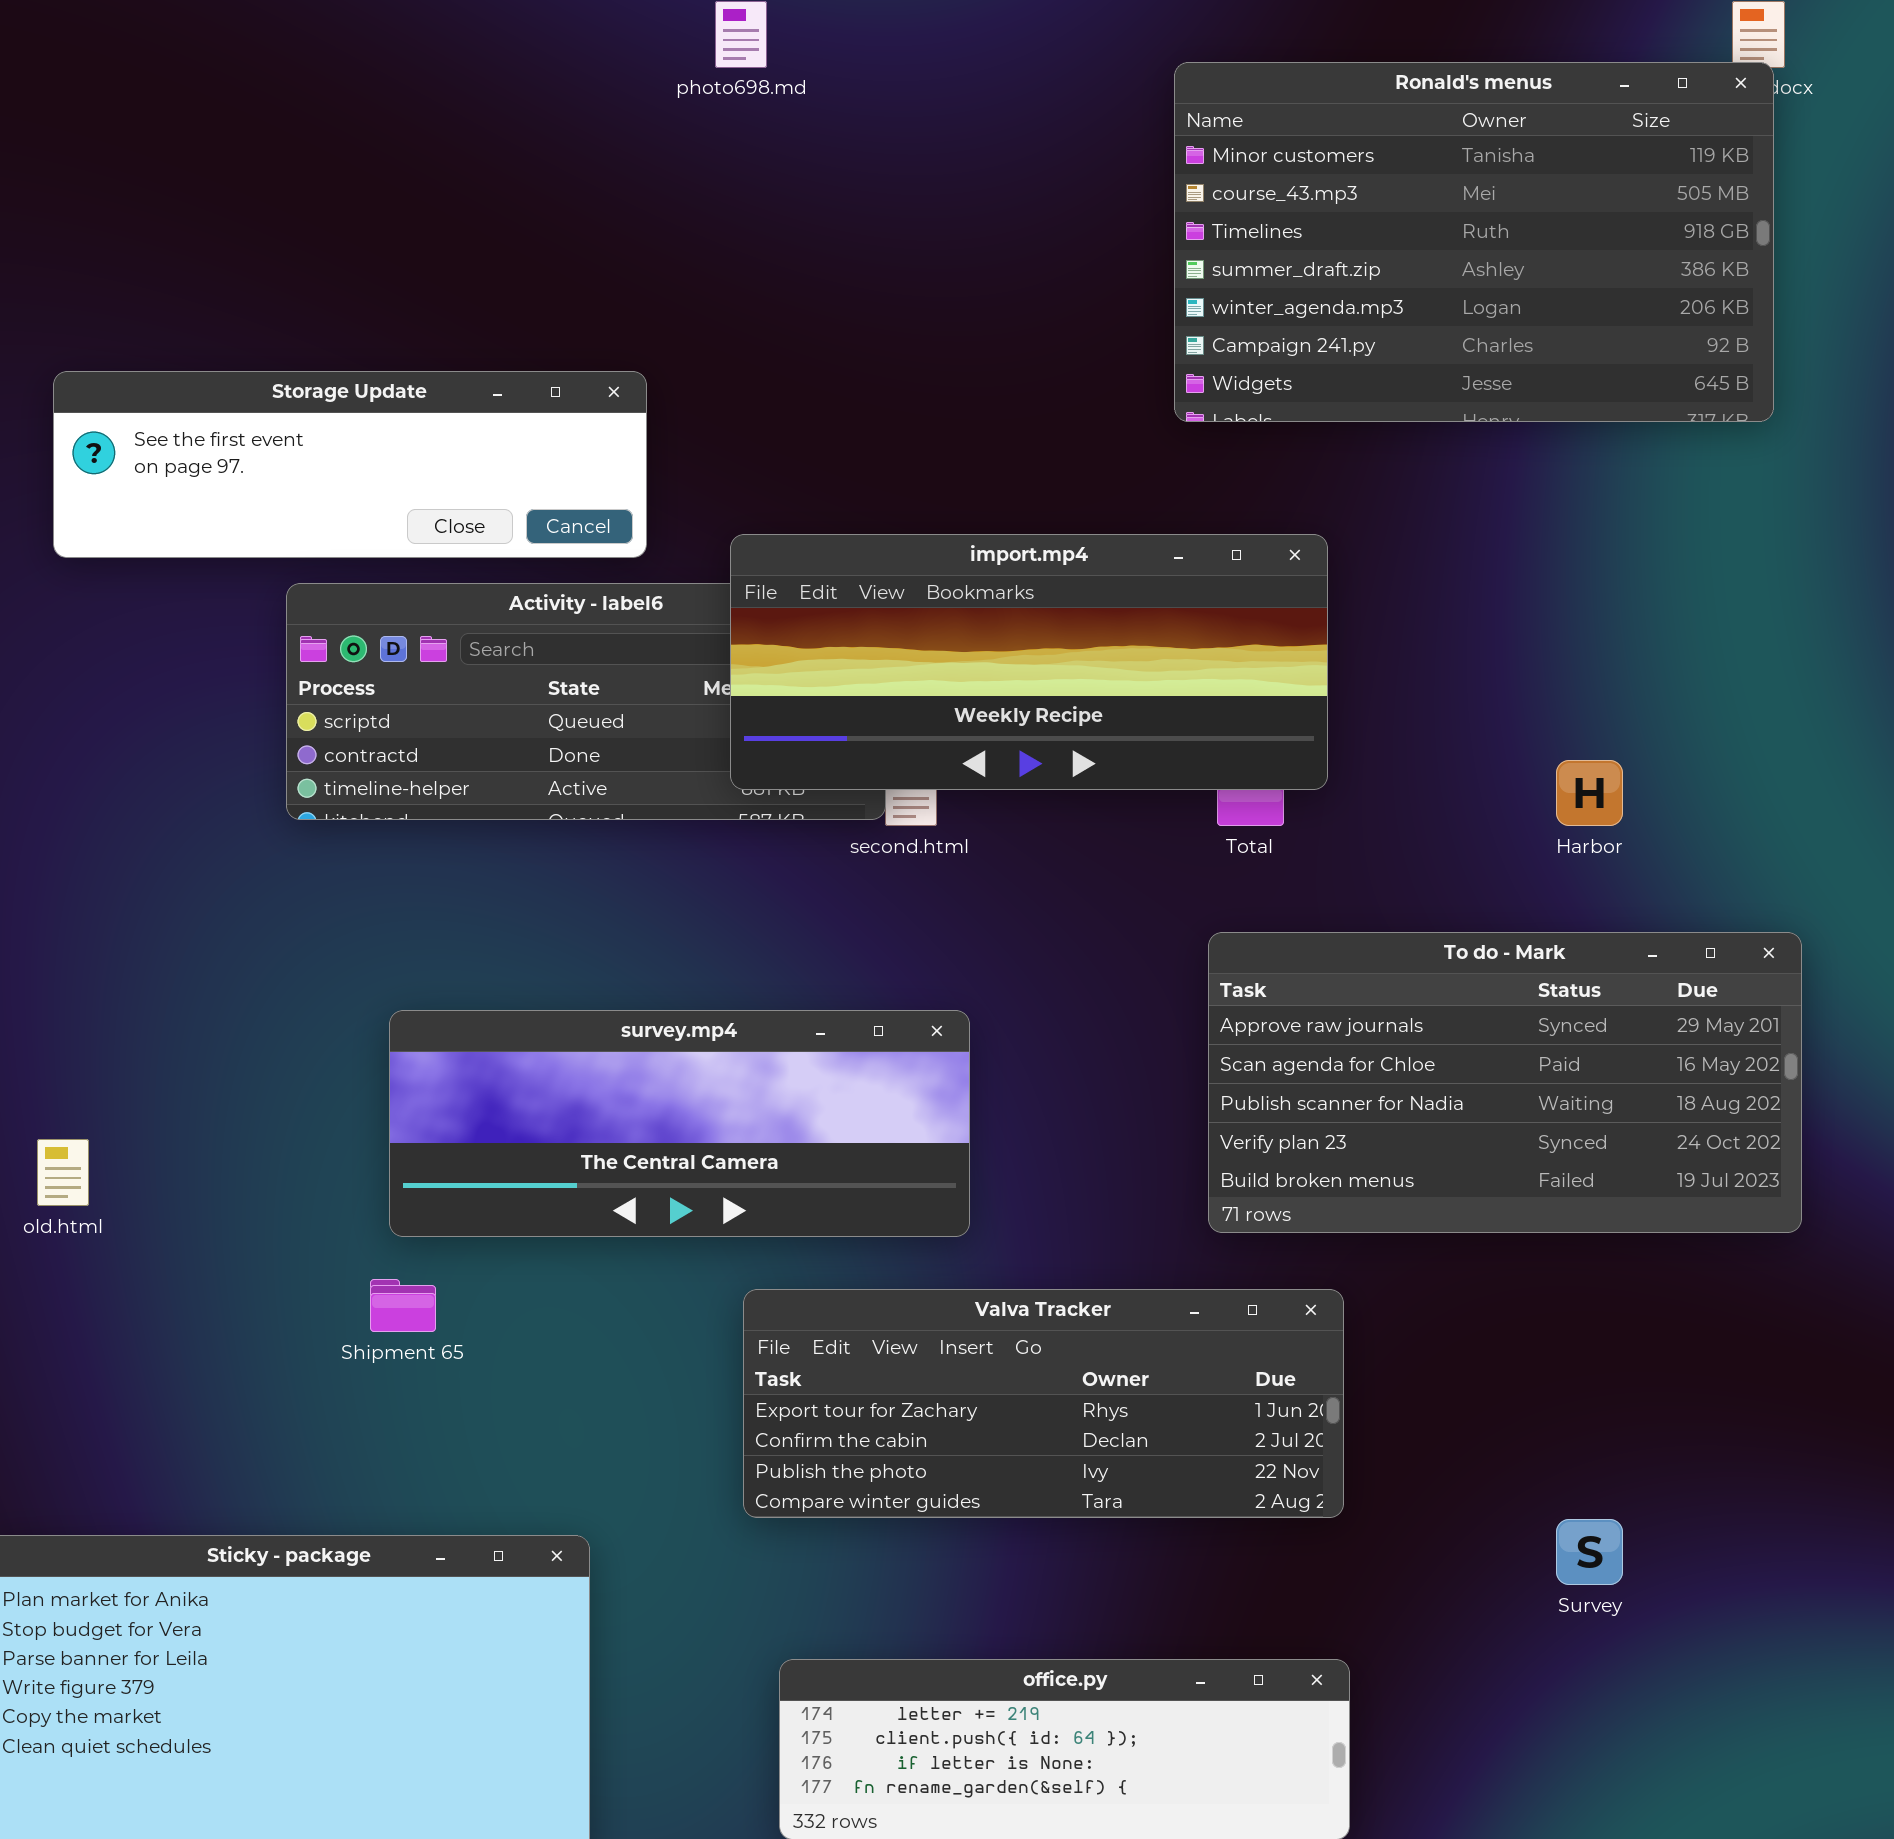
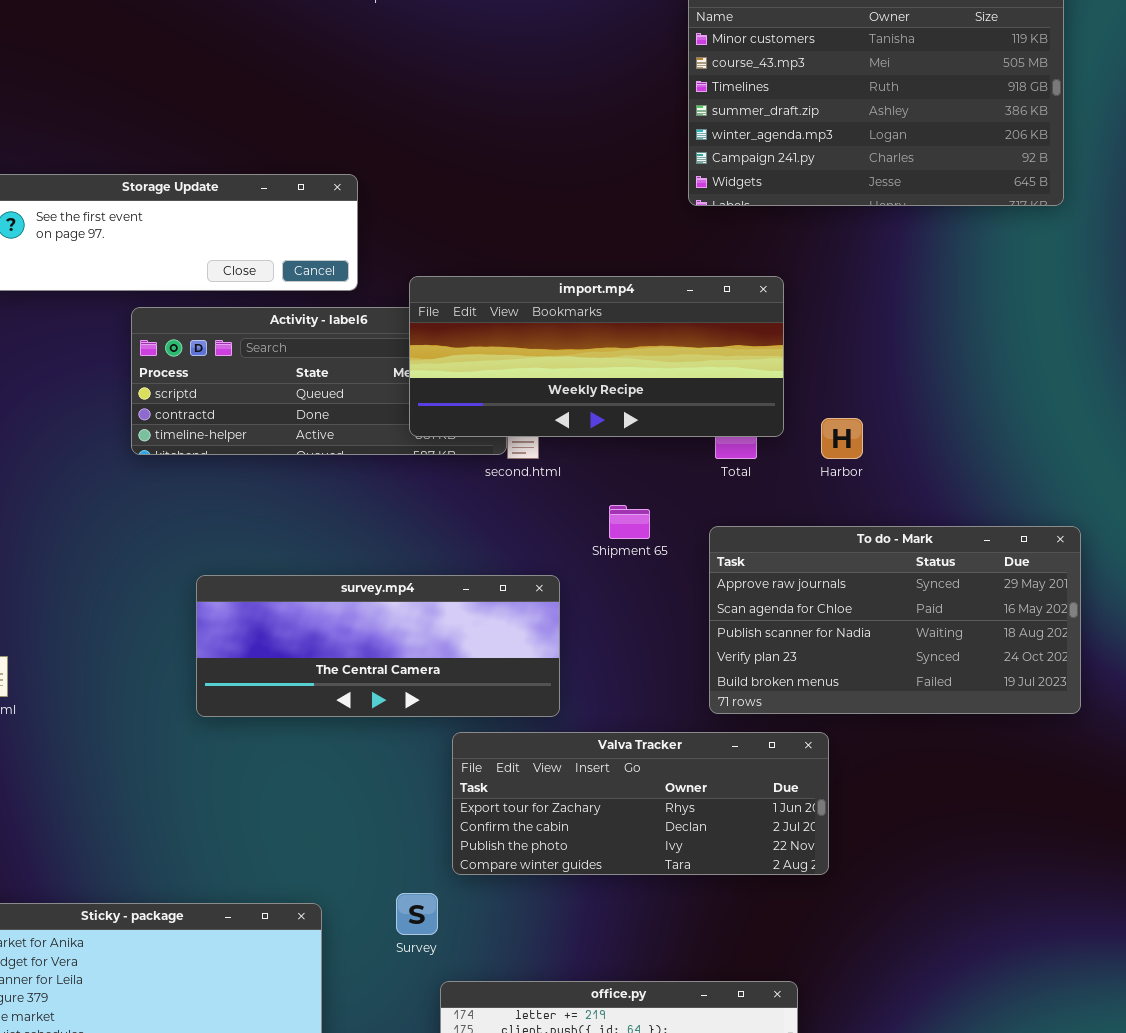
Harbor: [1556,760,1623,826] -> [821,418,863,459], moved
Shipment 65: [370,1279,436,1332] -> [609,505,650,539], moved
Valva Tracker: [743,1289,1344,1518] -> [452,732,829,875], moved
Survey: [1556,1519,1623,1585] -> [396,893,438,935], moved

